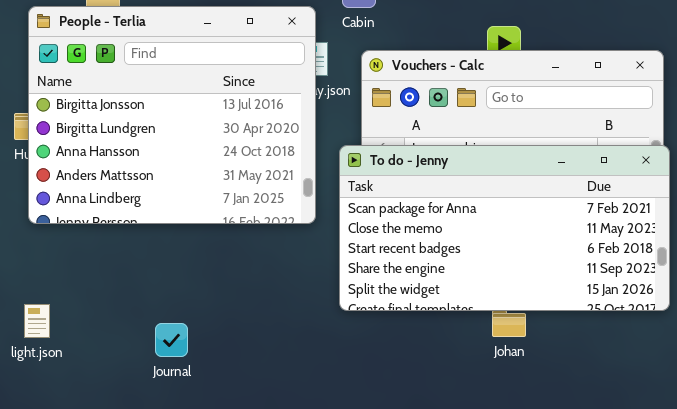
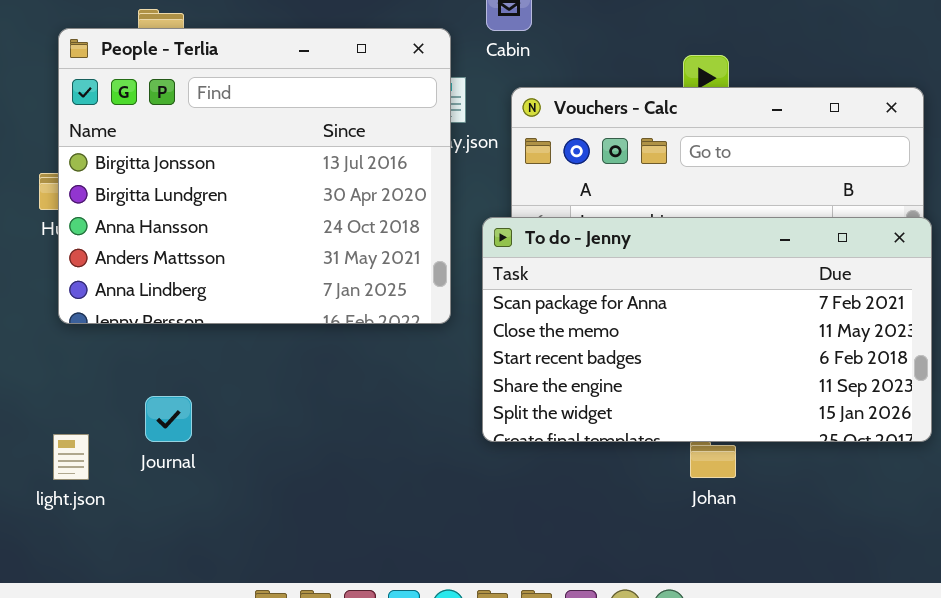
Journal: [155,323,188,357] -> [145,396,192,442], moved

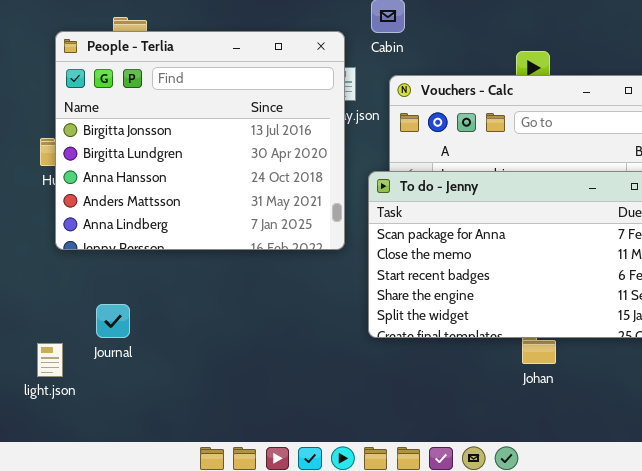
Journal: [145,396,192,442] -> [96,304,130,338], moved
light.json: [53,434,89,480] -> [37,343,63,377], moved

